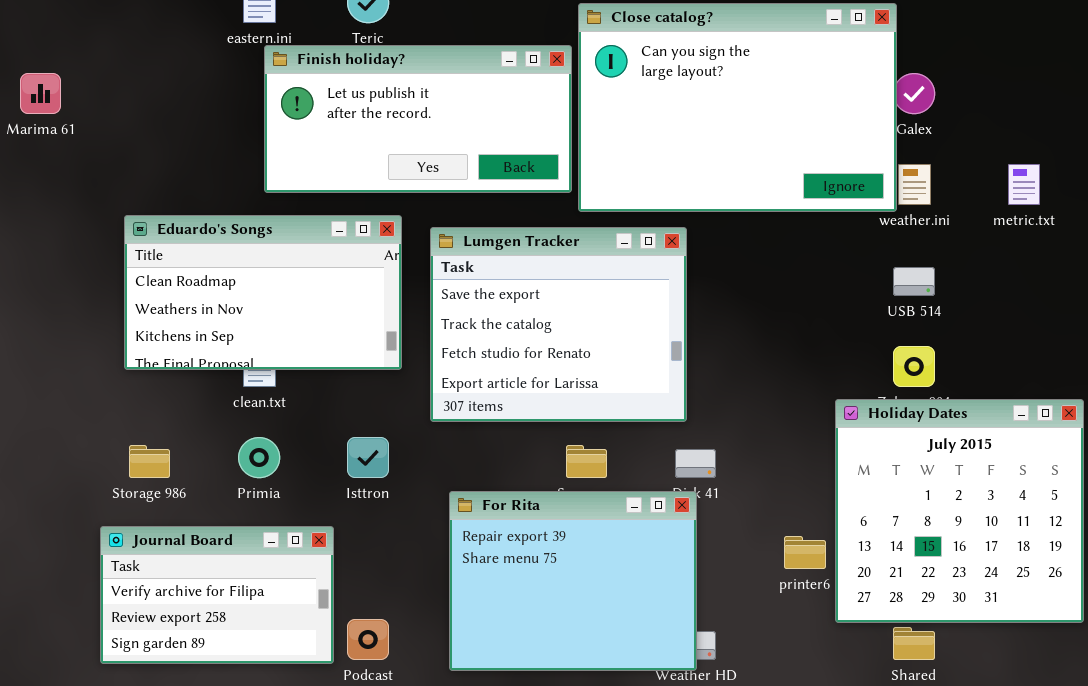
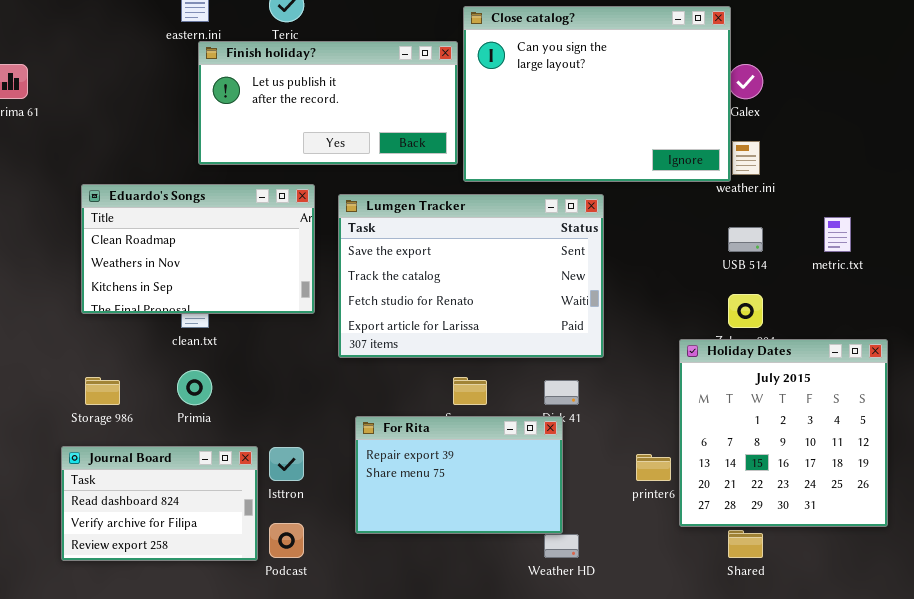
metric.txt: [1008,164,1040,205] -> [824,217,851,252], moved
Lumgen Tracker: [430,227,687,422] -> [338,194,604,358], resized
Isttron: [347,437,389,478] -> [269,447,304,481], moved
For Rita: [449,491,697,671] -> [355,416,563,534], resized
Journal Board: [100,526,334,664] -> [61,446,258,561], scrolled up 1 row

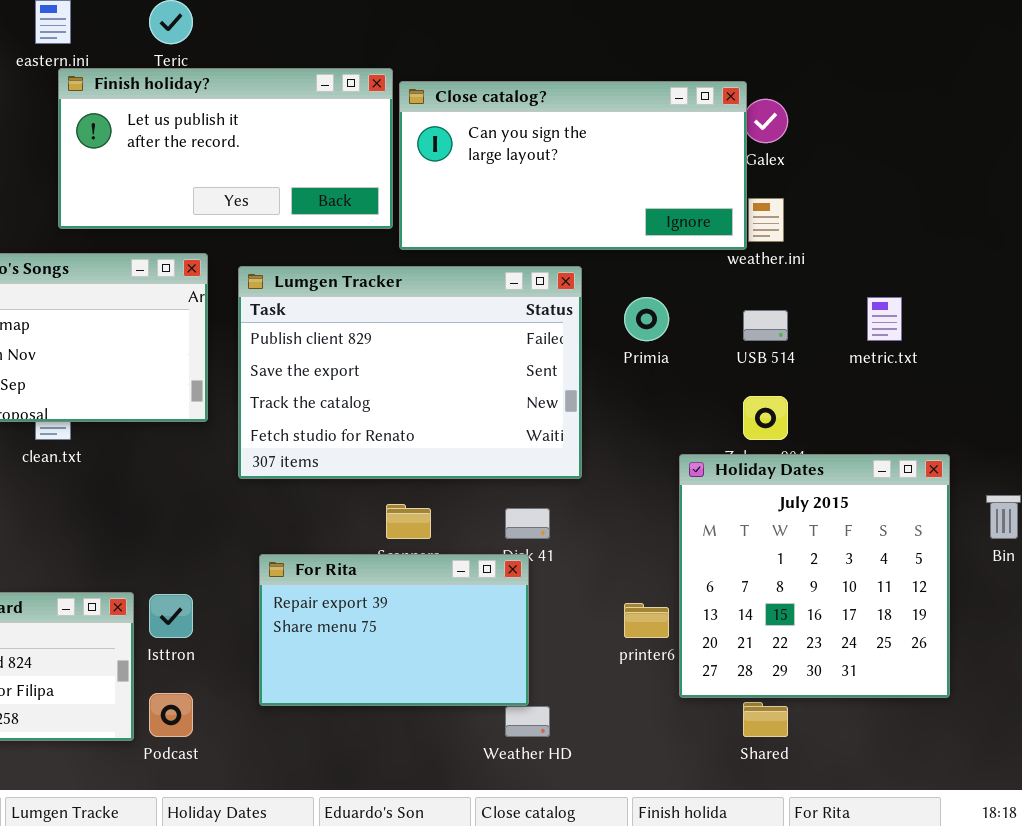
Close catalog?: [463,6,731,182] -> [399,81,747,250], resized
Lumgen Tracker: [338,194,604,358] -> [238,266,582,479], scrolled up 1 row
Primia: [177,370,212,405] -> [624,297,669,341], moved

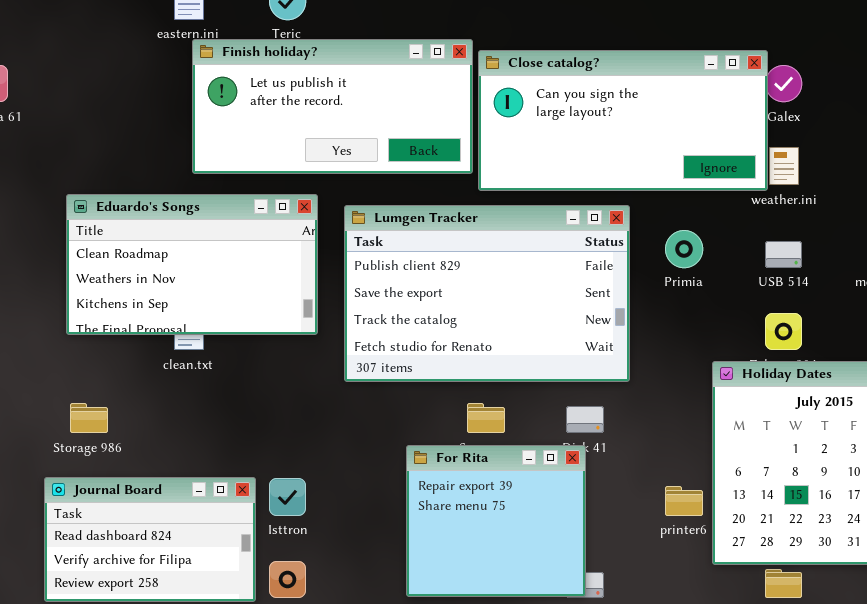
For Rita: [259,554,529,706] -> [406,445,586,597], resized

